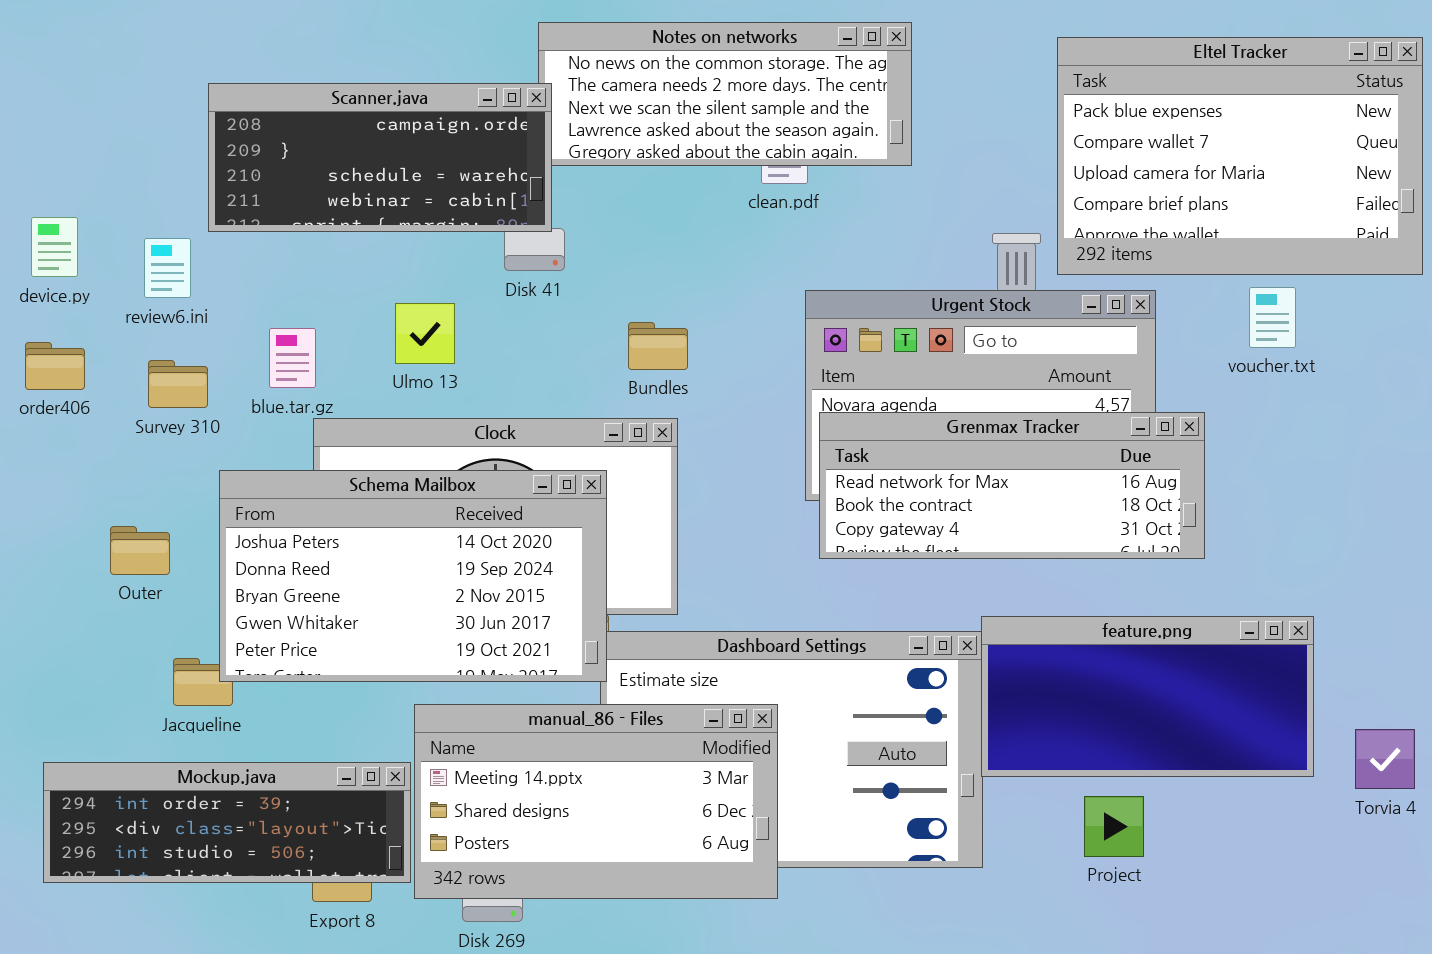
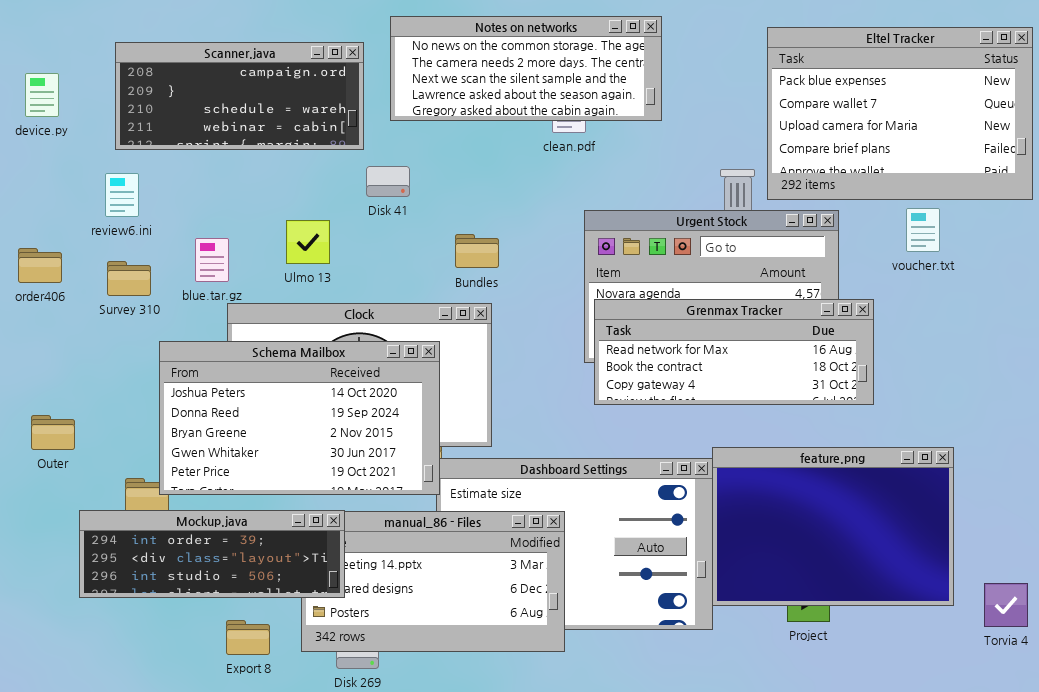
Scanner.java: [208,83,552,232] -> [115,42,364,150], moved
device.py: [31,217,78,277] -> [25,73,59,117], moved
Outer: [110,526,170,575] -> [31,415,75,450], moved
feature.png: [981,616,1314,777] -> [712,447,954,606], resized
Torvia 4: [1355,729,1415,789] -> [984,583,1028,627], moved
Mockup.java: [43,762,411,883] -> [79,510,345,598], moved

